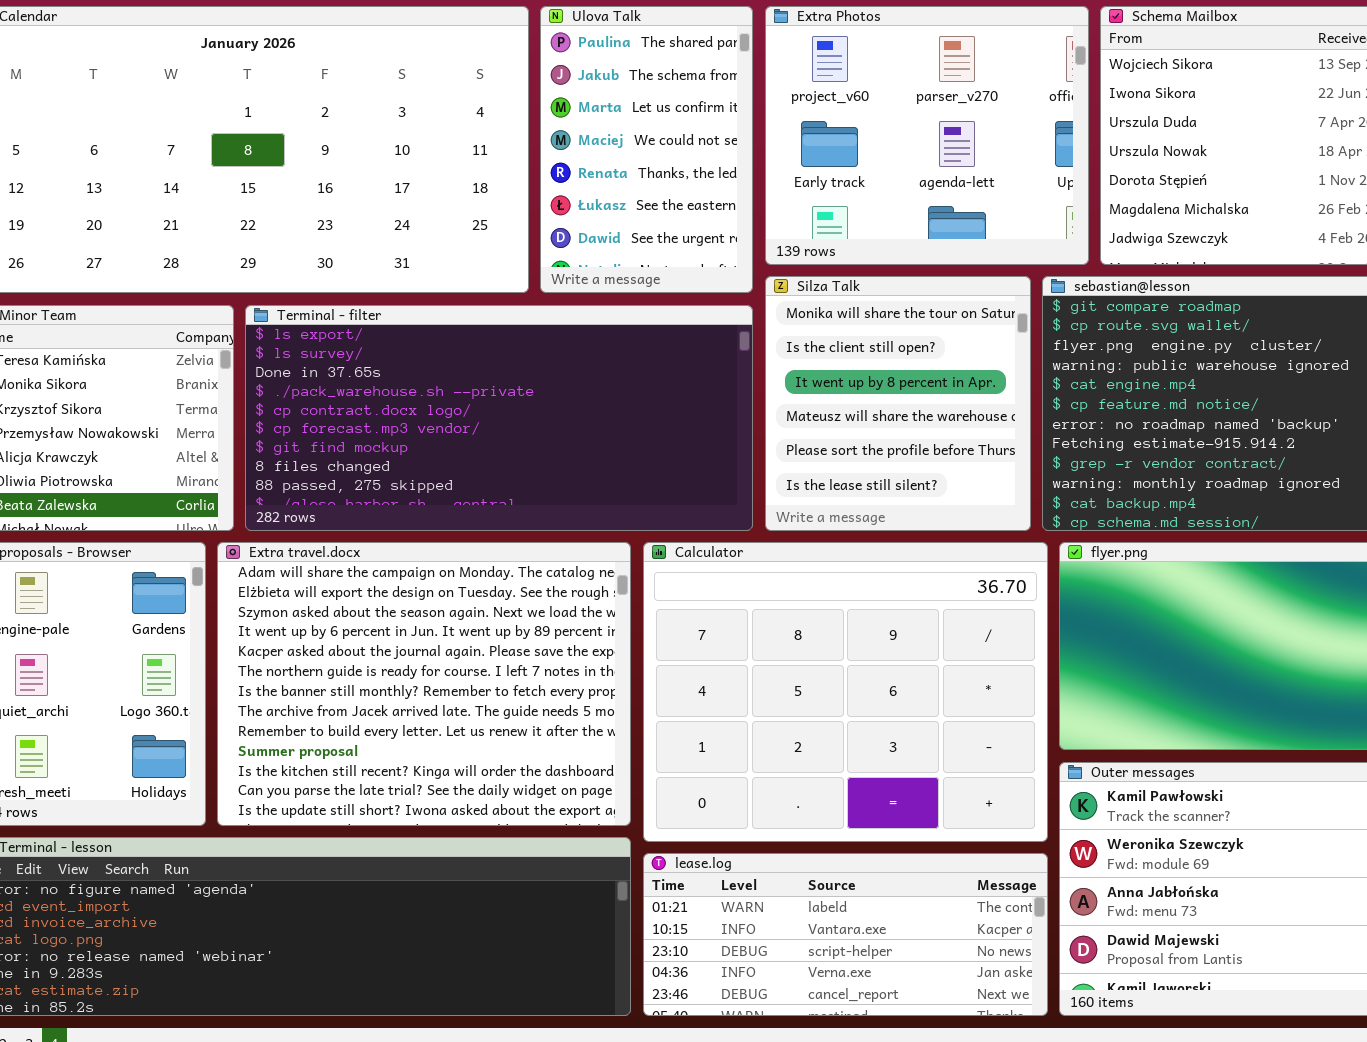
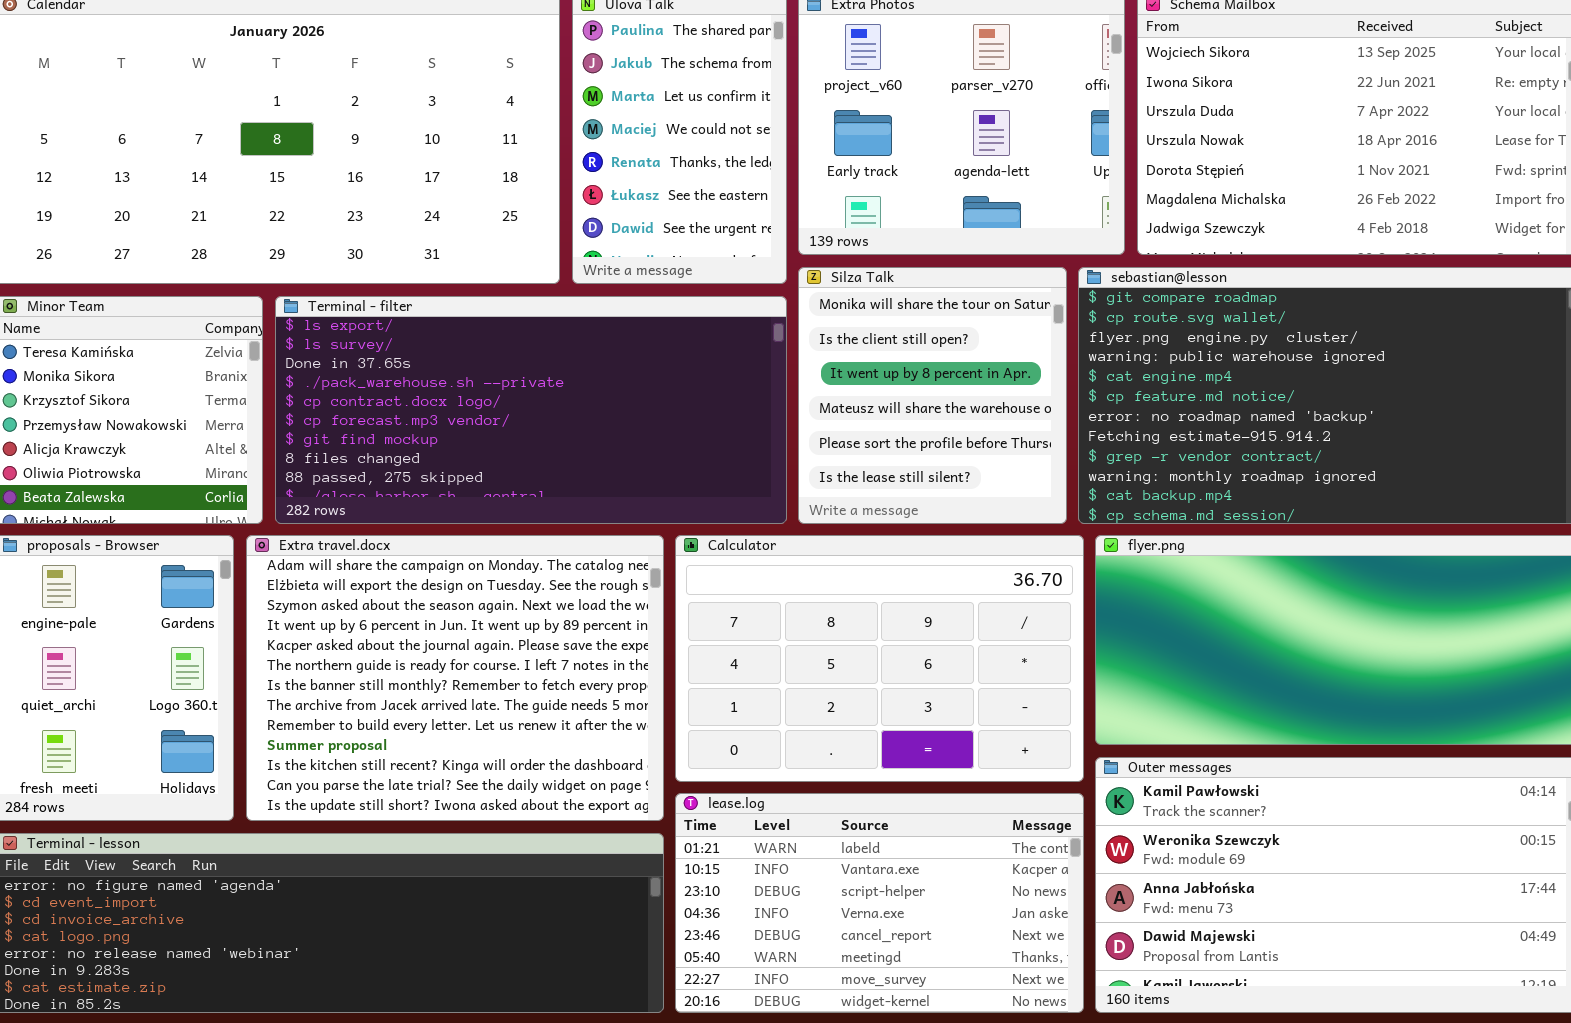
Calculator: [643,542,1048,842] -> [675,535,1084,782], resized
lease.log: [643,853,1048,1016] -> [675,793,1084,1013], resized

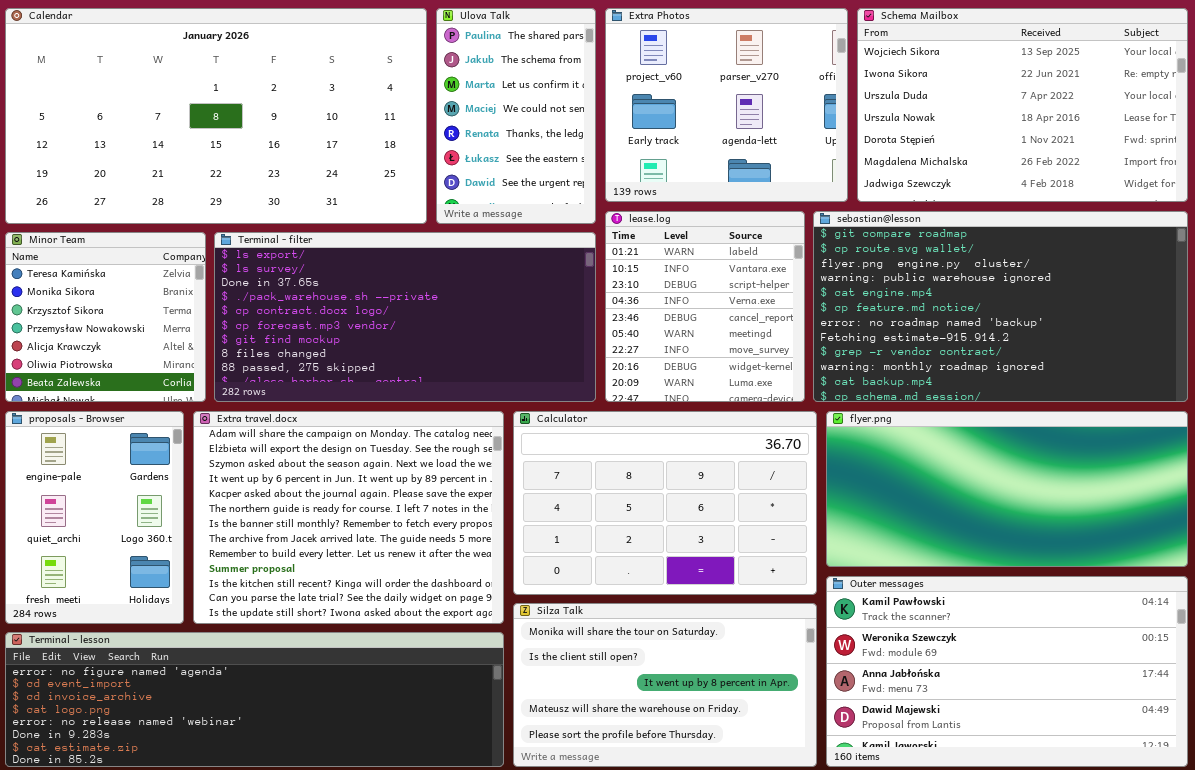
Silza Talk: [798,267,1067,524] -> [513,603,817,767], moved, resized
lease.log: [675,793,1084,1013] -> [605,211,805,402], moved, resized

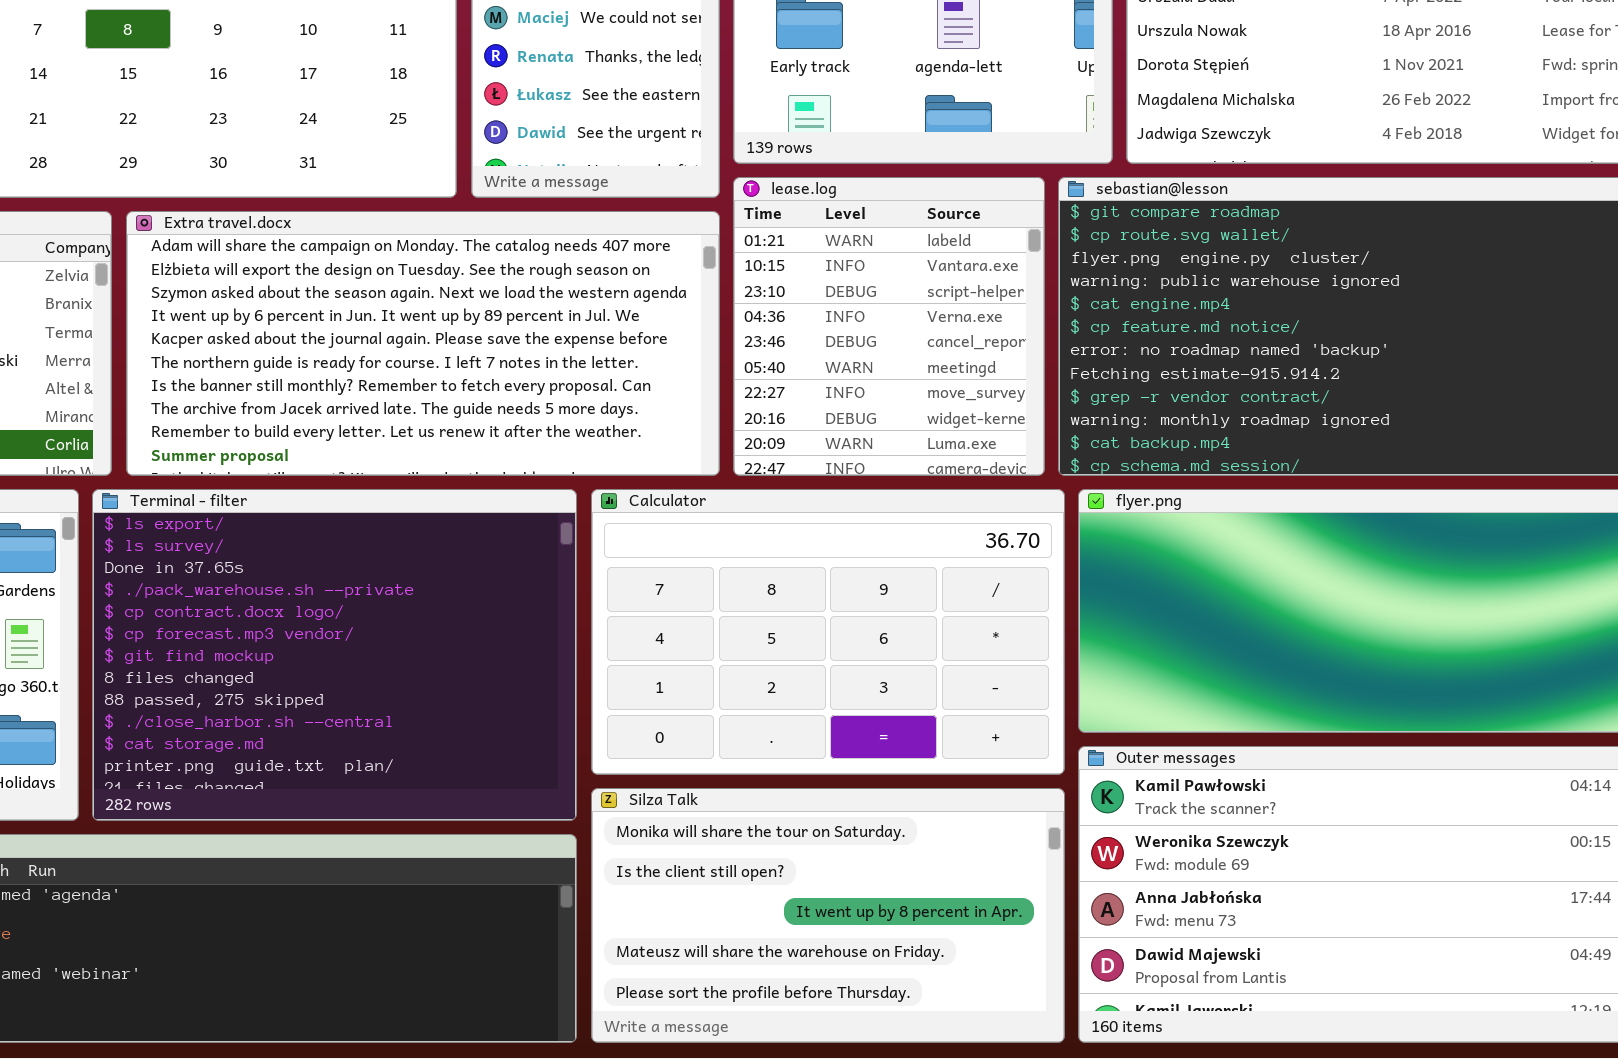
Terminal - filter: [214,232,596,402] -> [92,489,577,821], moved, resized
Extra travel.docx: [193,411,504,624] -> [126,211,720,476], moved, resized

